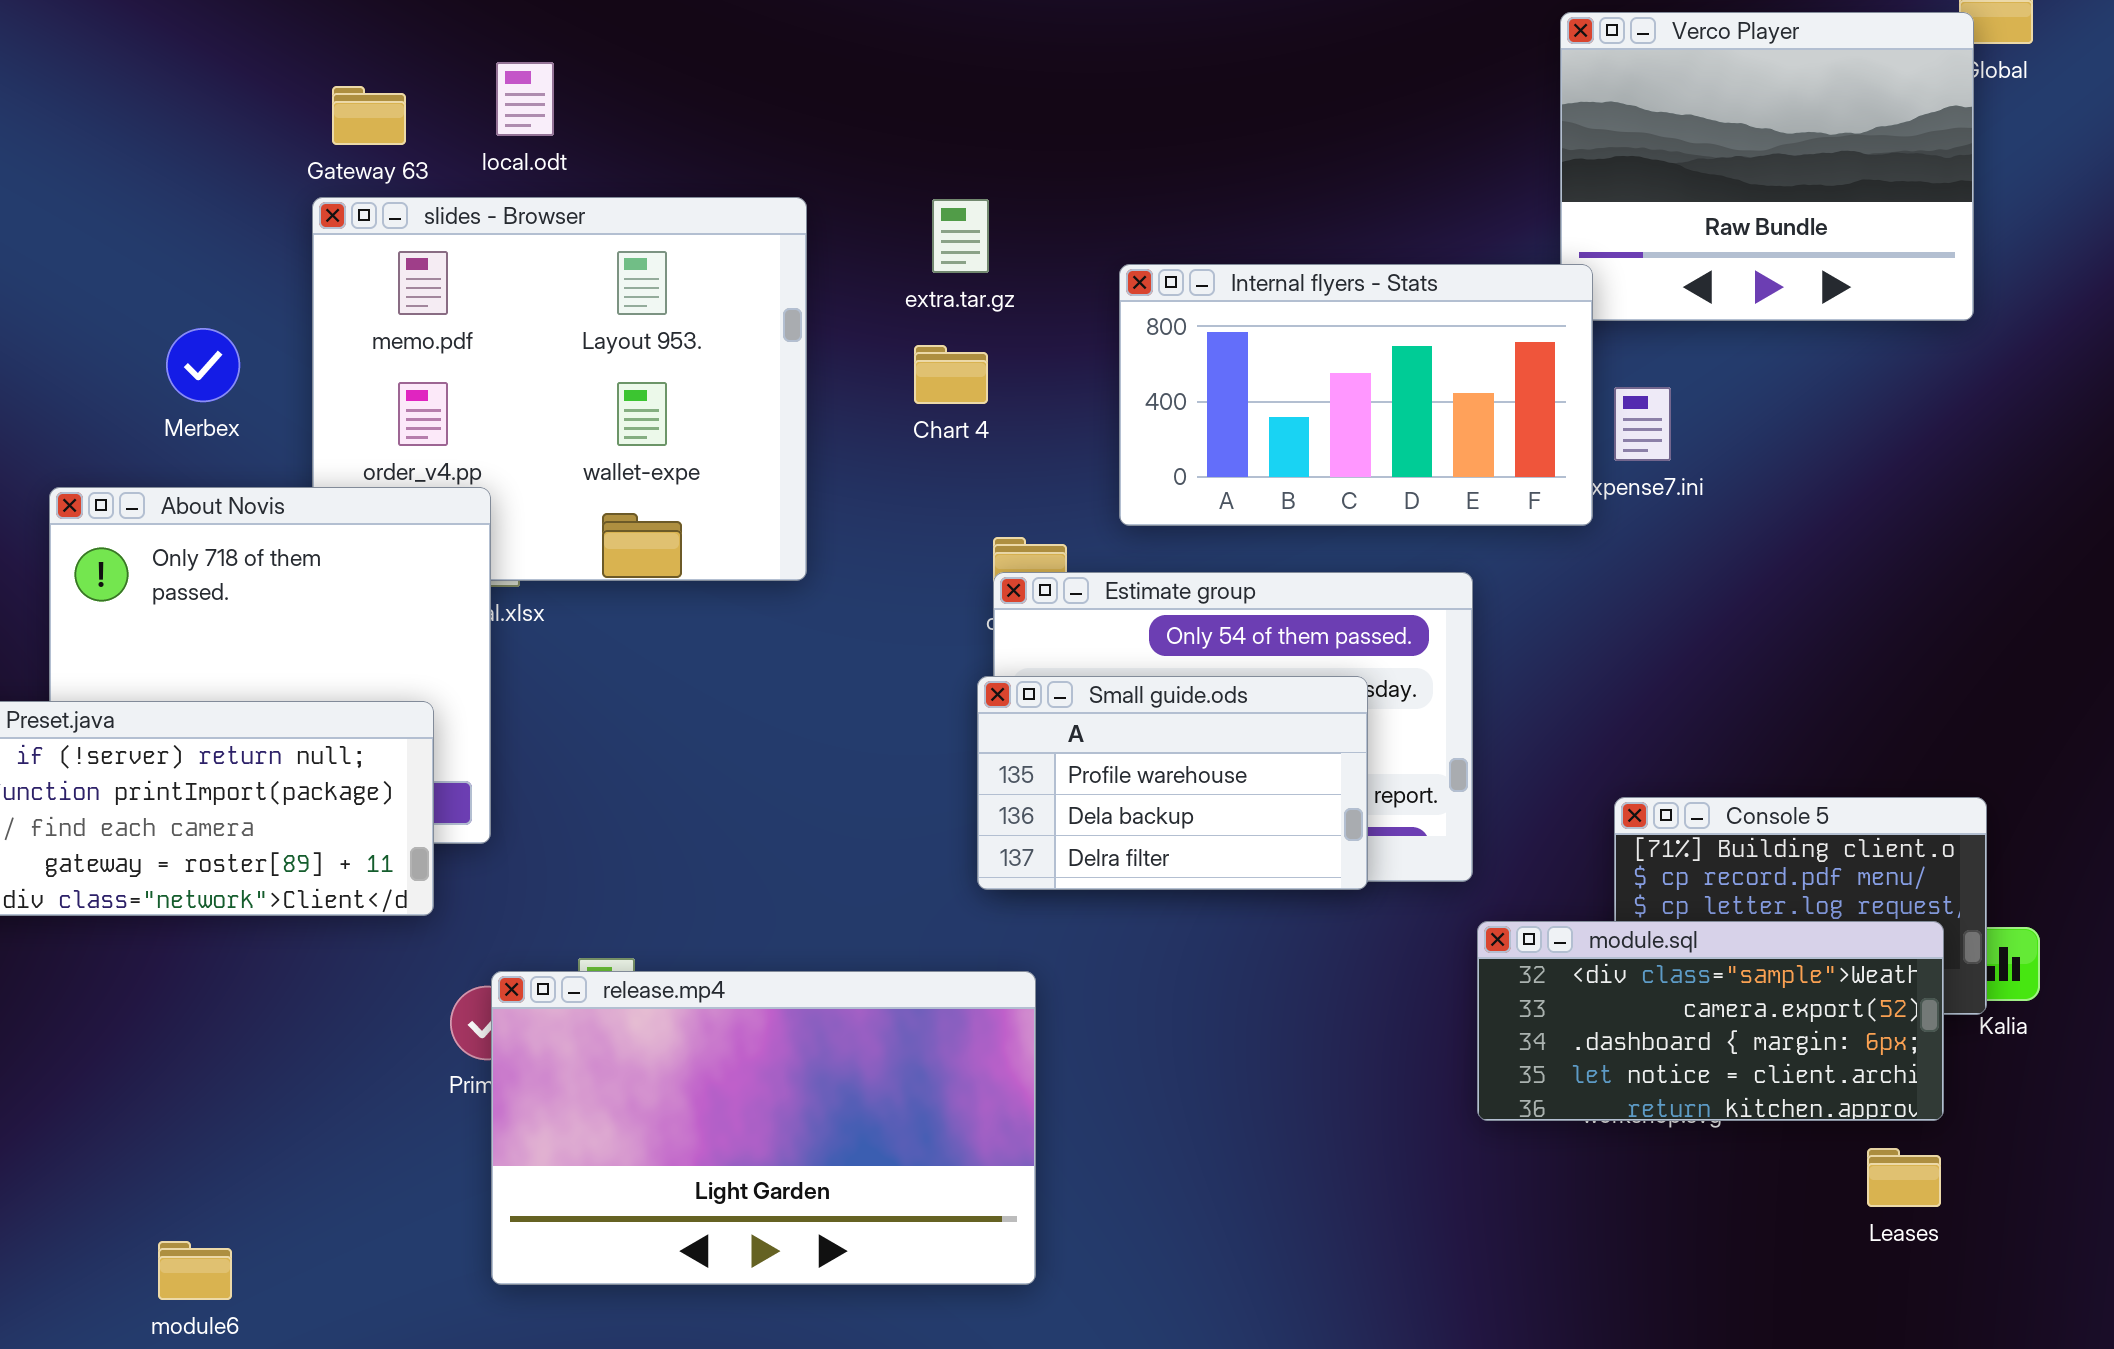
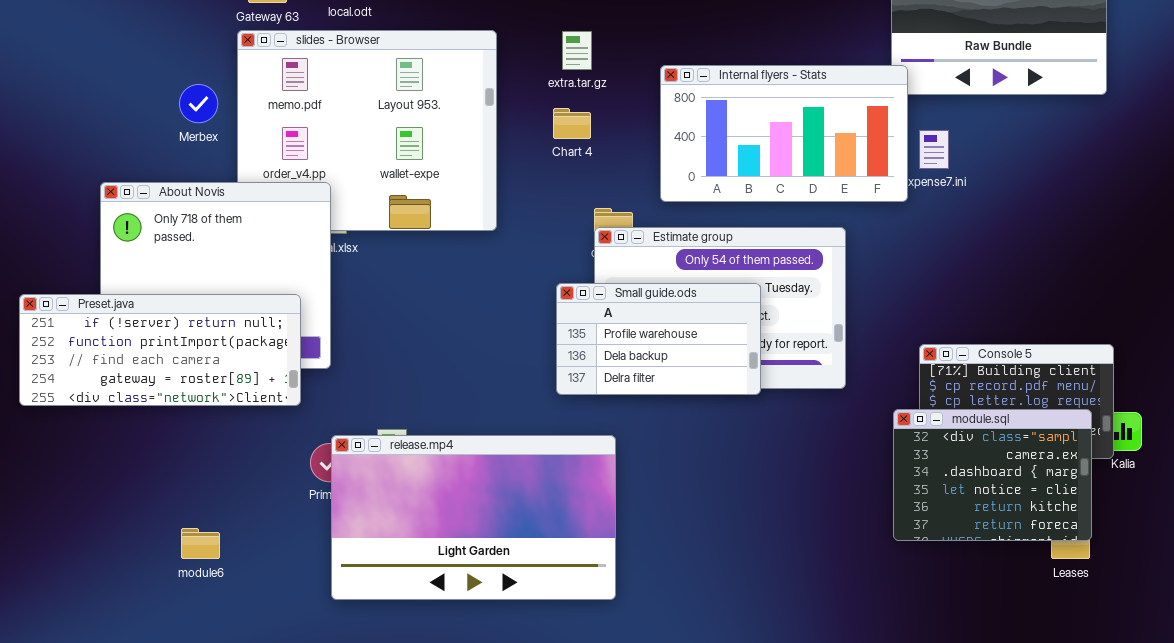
Merbex: [166,328,240,402] -> [179,84,218,123], moved
Small guide.ods: [977,676,1368,890] -> [556,283,761,395], moved
module.sql: [1477,921,1944,1121] -> [893,409,1092,541], resized
module6: [158,1241,232,1300] -> [181,528,220,559], moved

